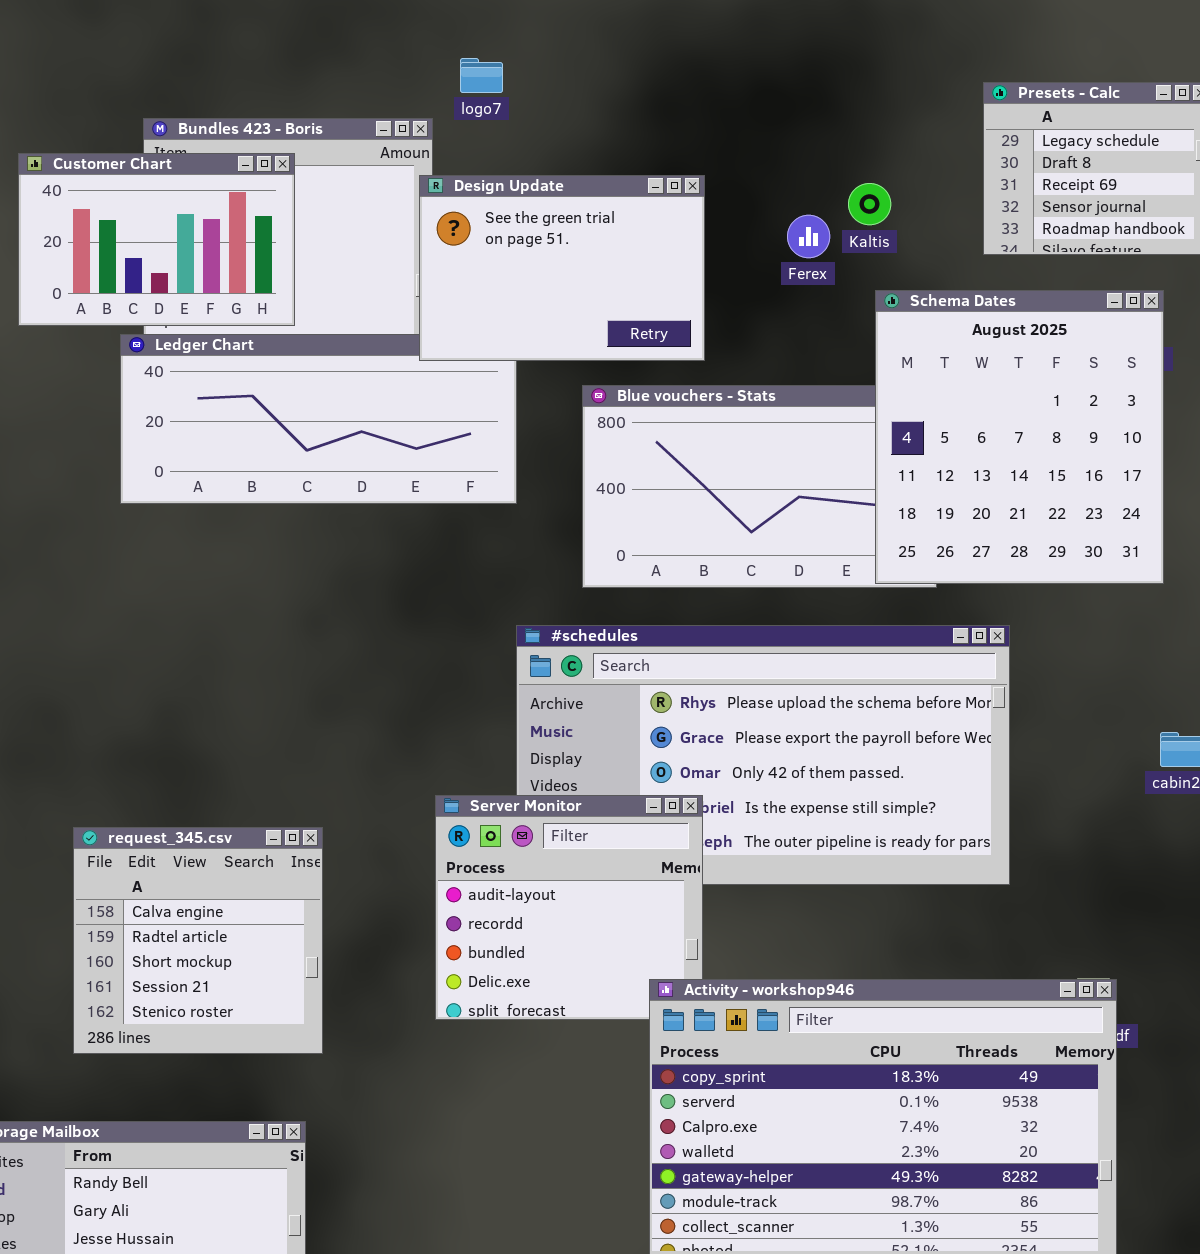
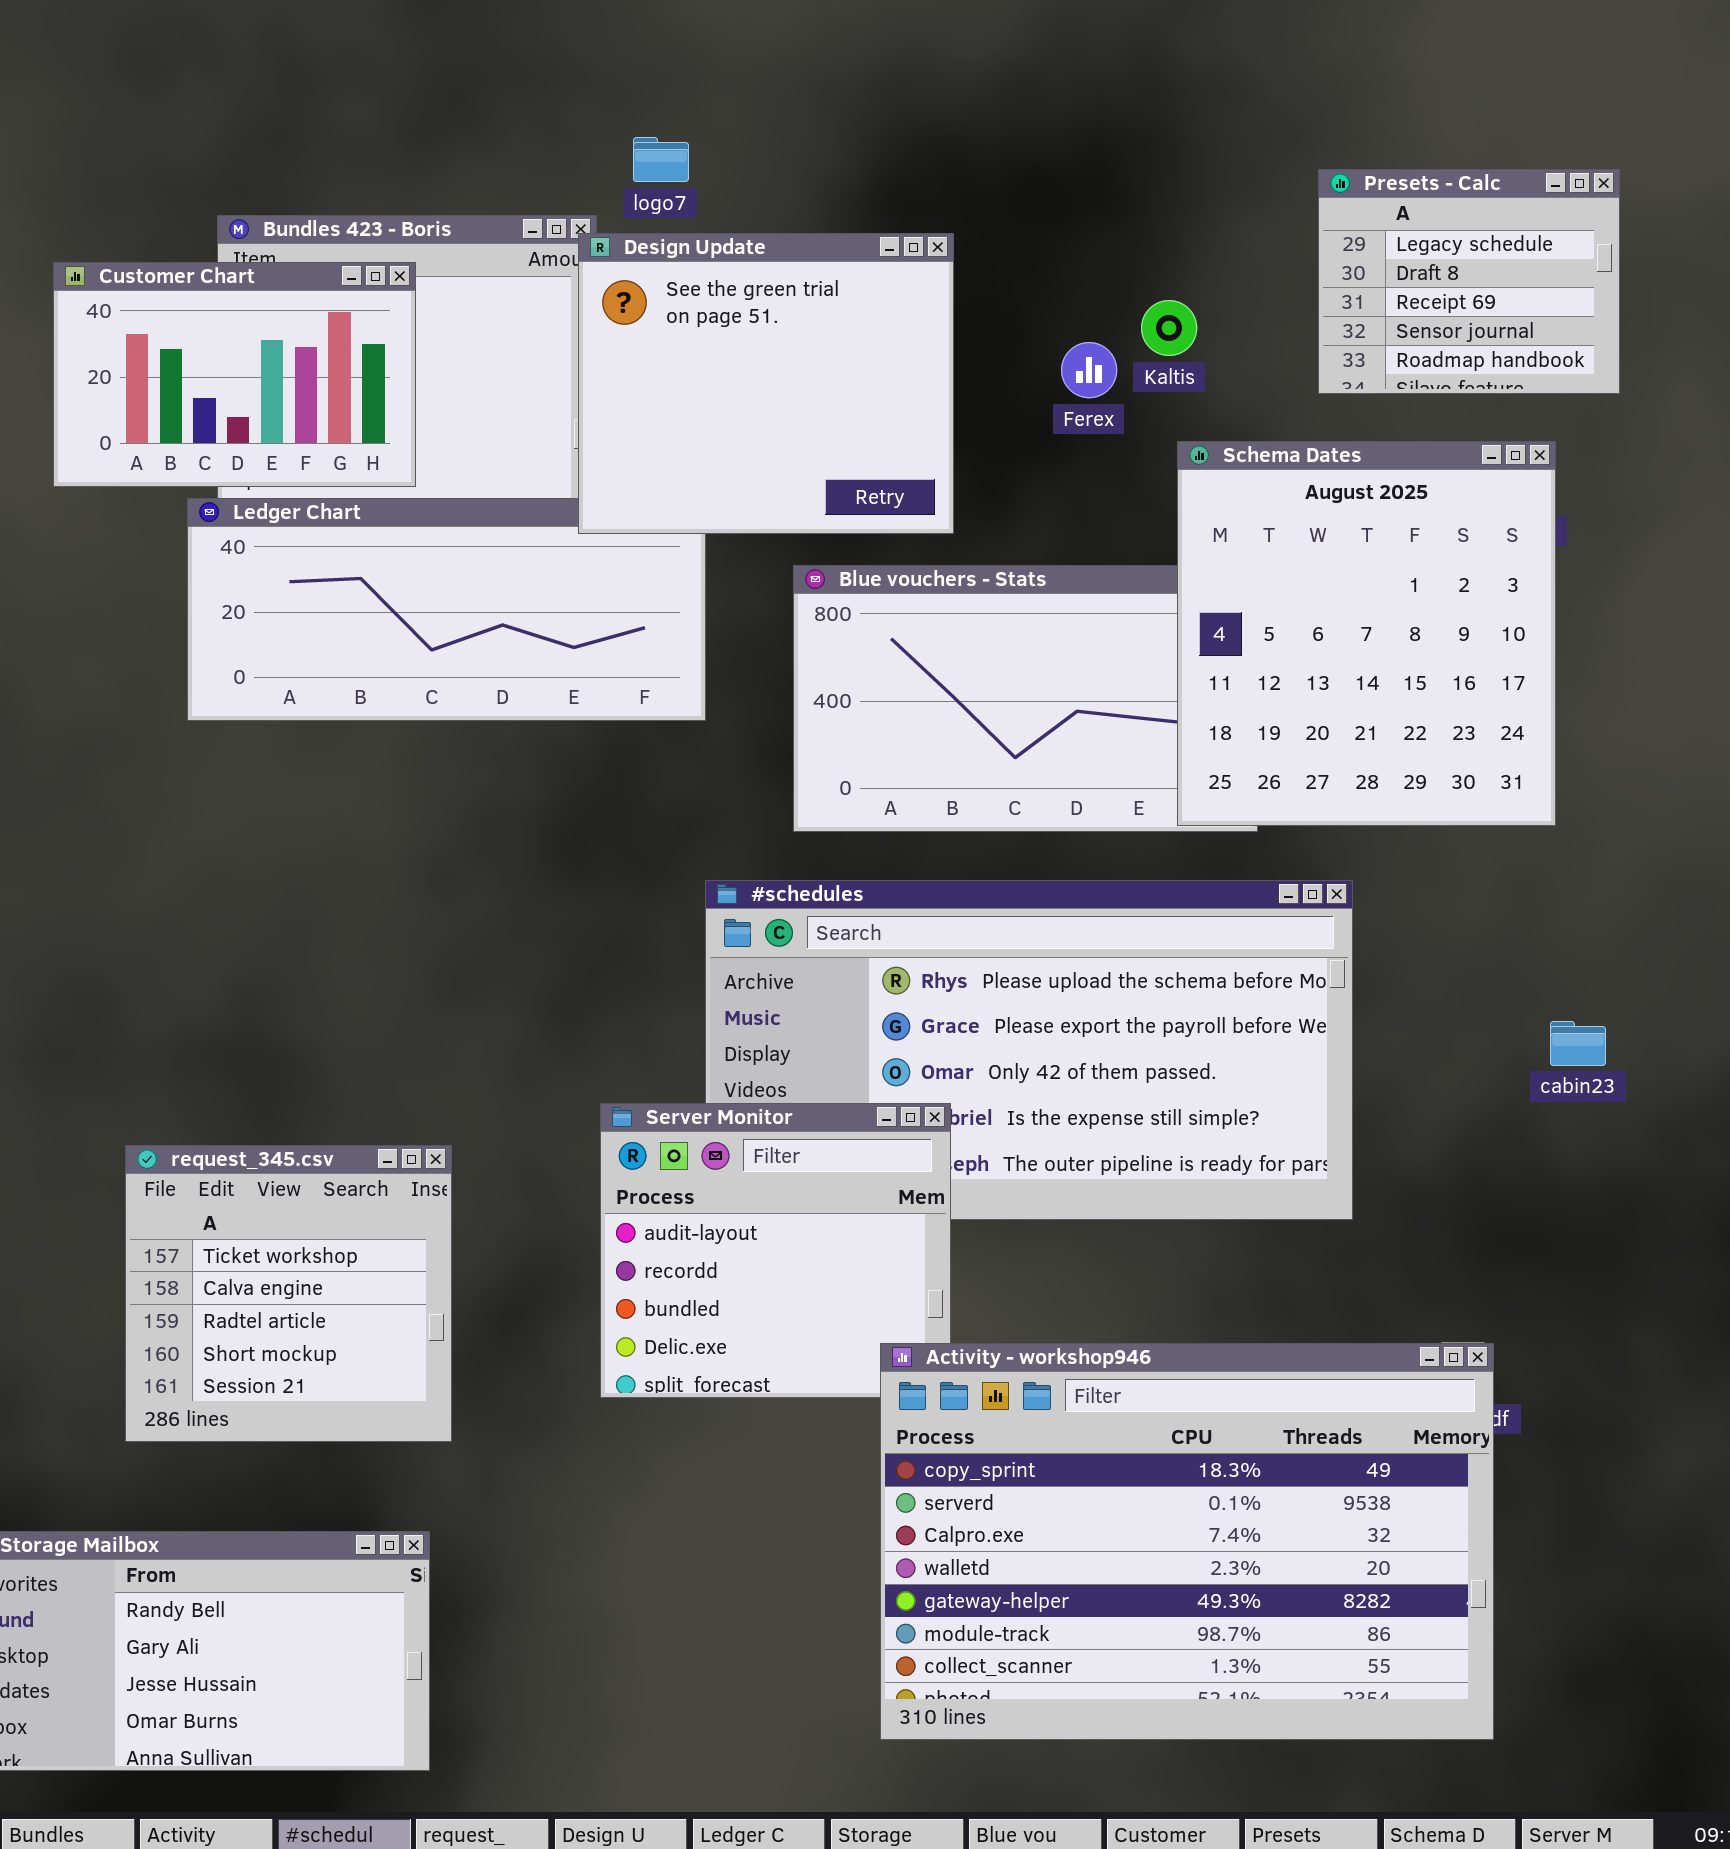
Design Update: [419,175,705,361] -> [578,233,954,534], resized
request_345.csv: [73,827,323,1054] -> [125,1145,452,1442], scrolled up 1 row

